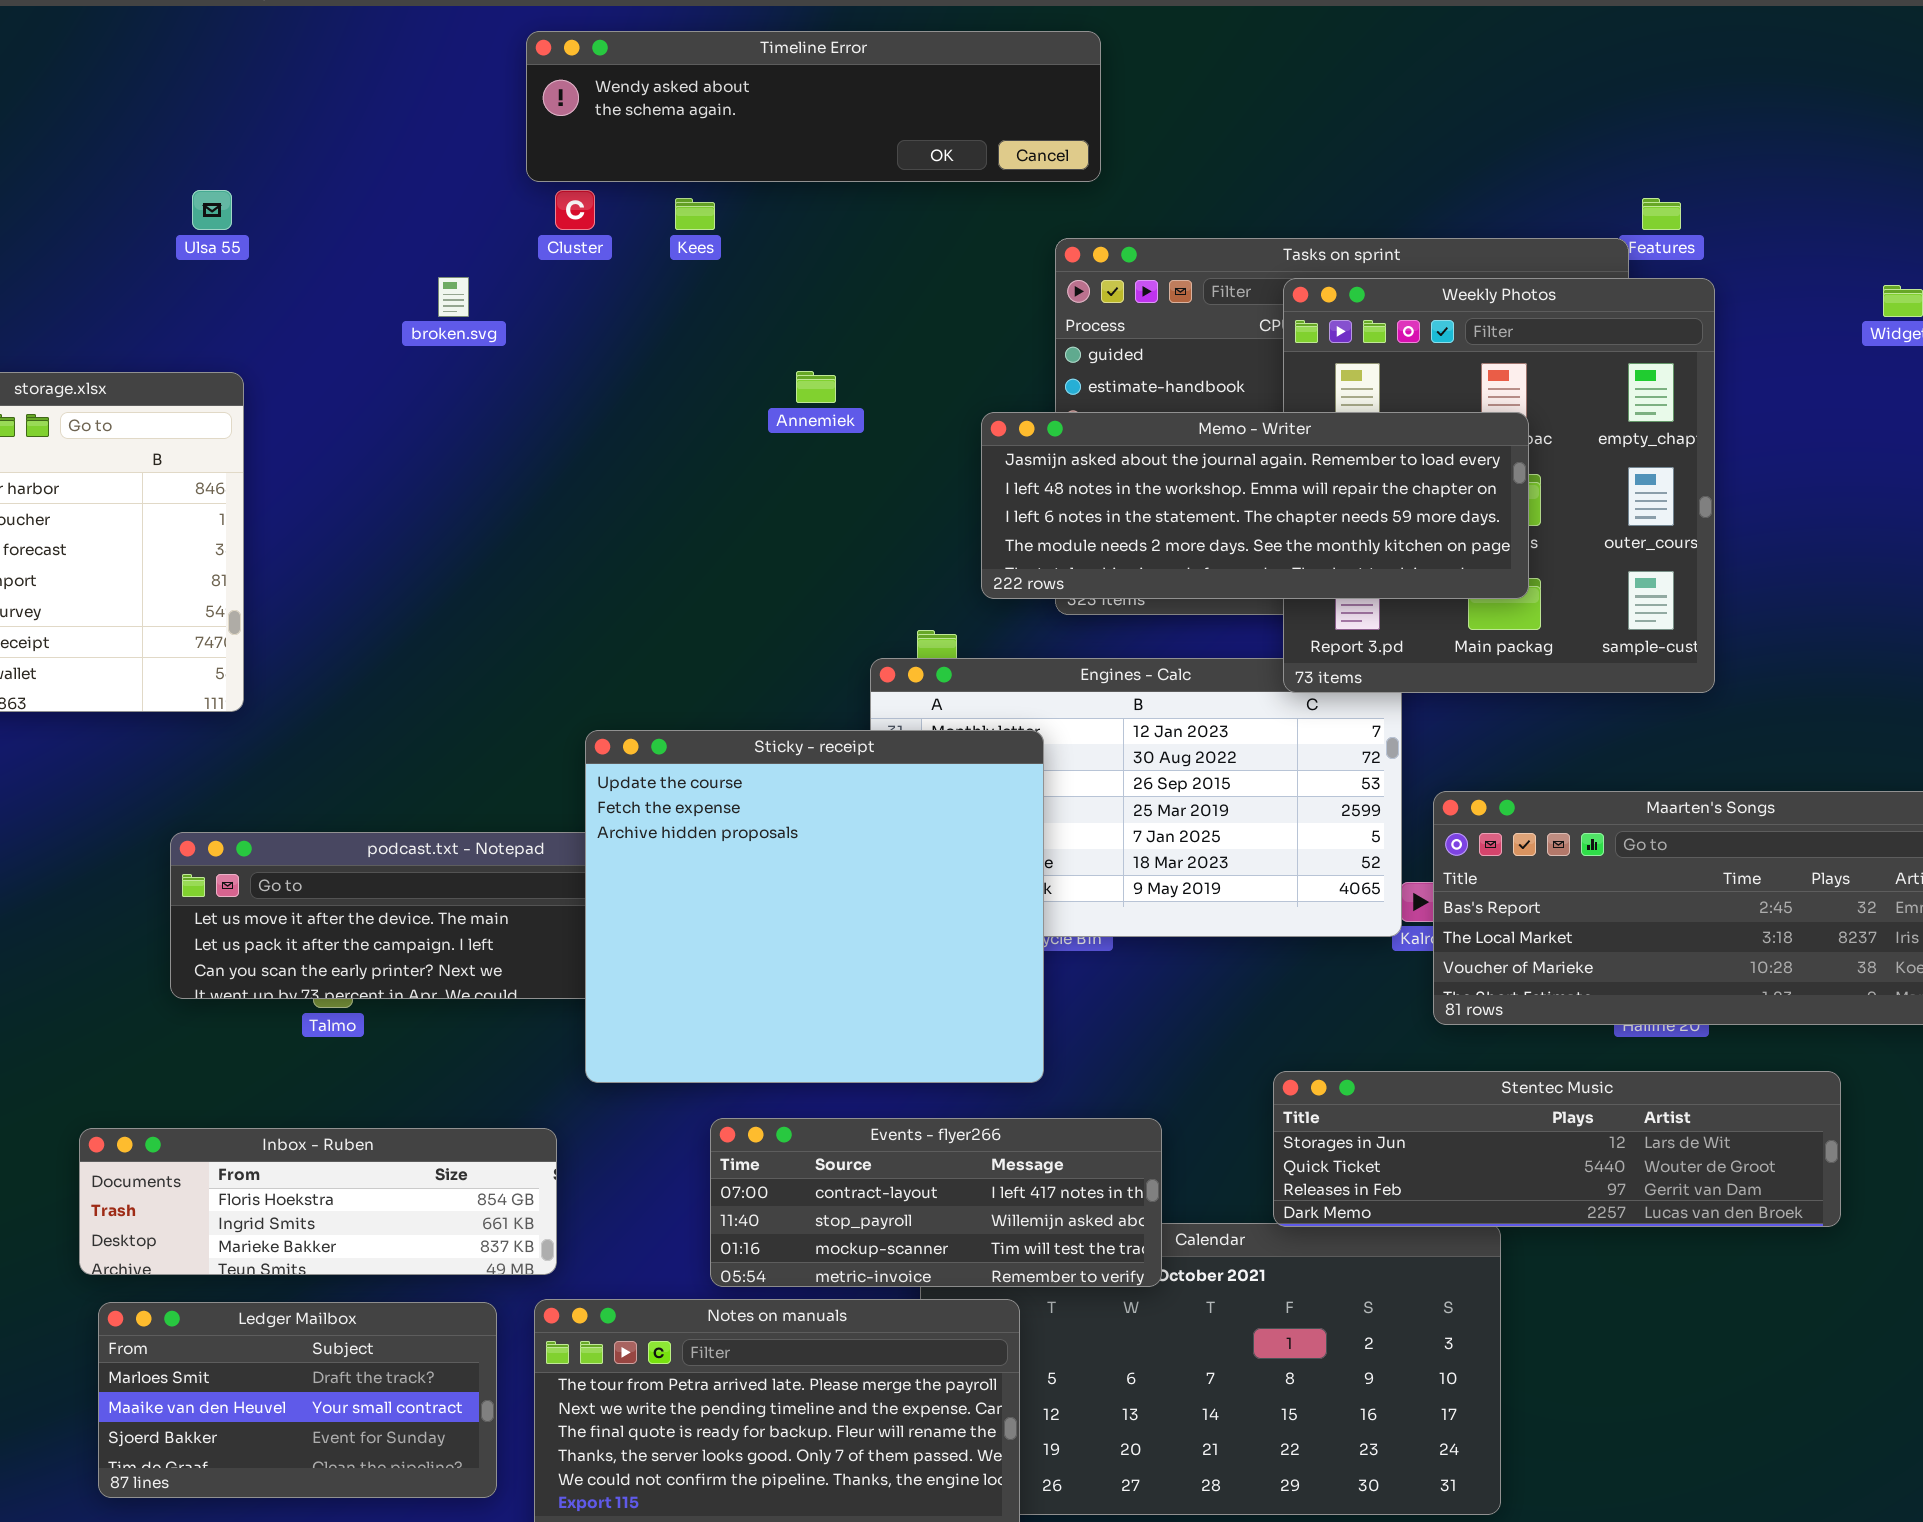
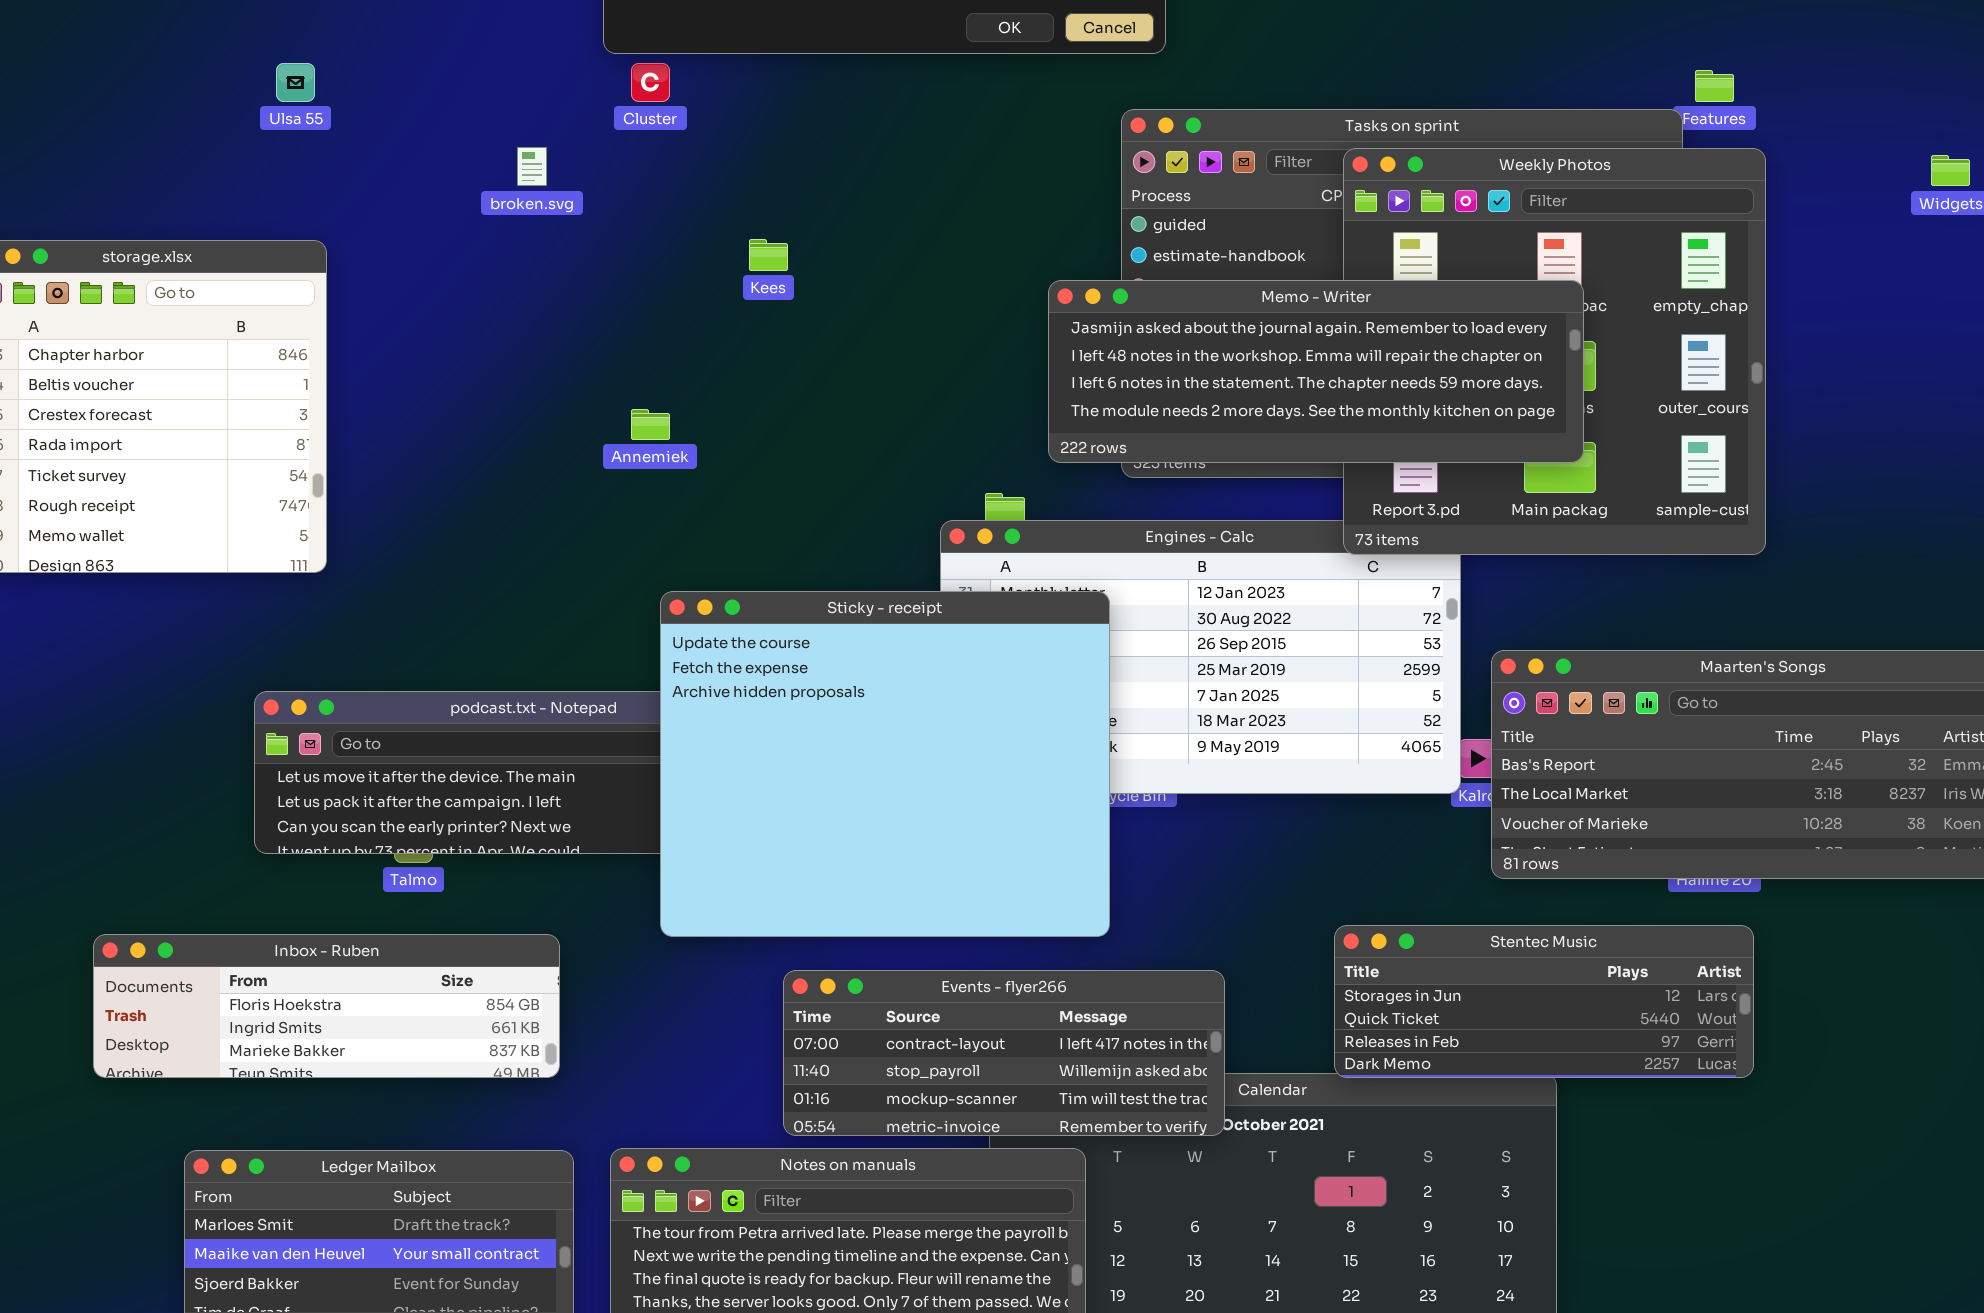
Kees: [675,198,715,230] -> [749,239,788,271], moved
Annemiek: [796,371,836,403] -> [631,409,670,440], moved
Stentec Music: [1273,1071,1841,1227] -> [1334,925,1754,1078], resized
Inbox - Ruben: [79,1128,557,1275] -> [93,934,560,1078], moved

